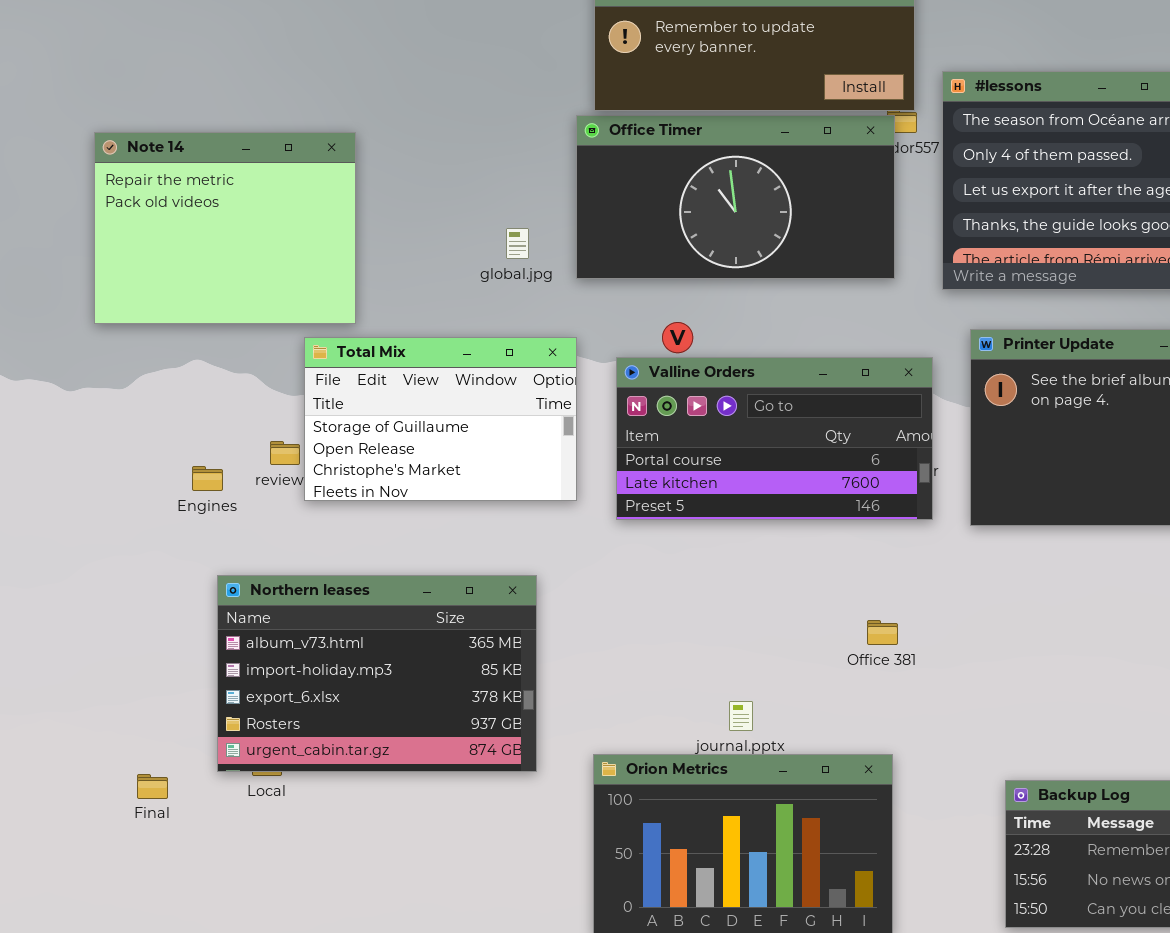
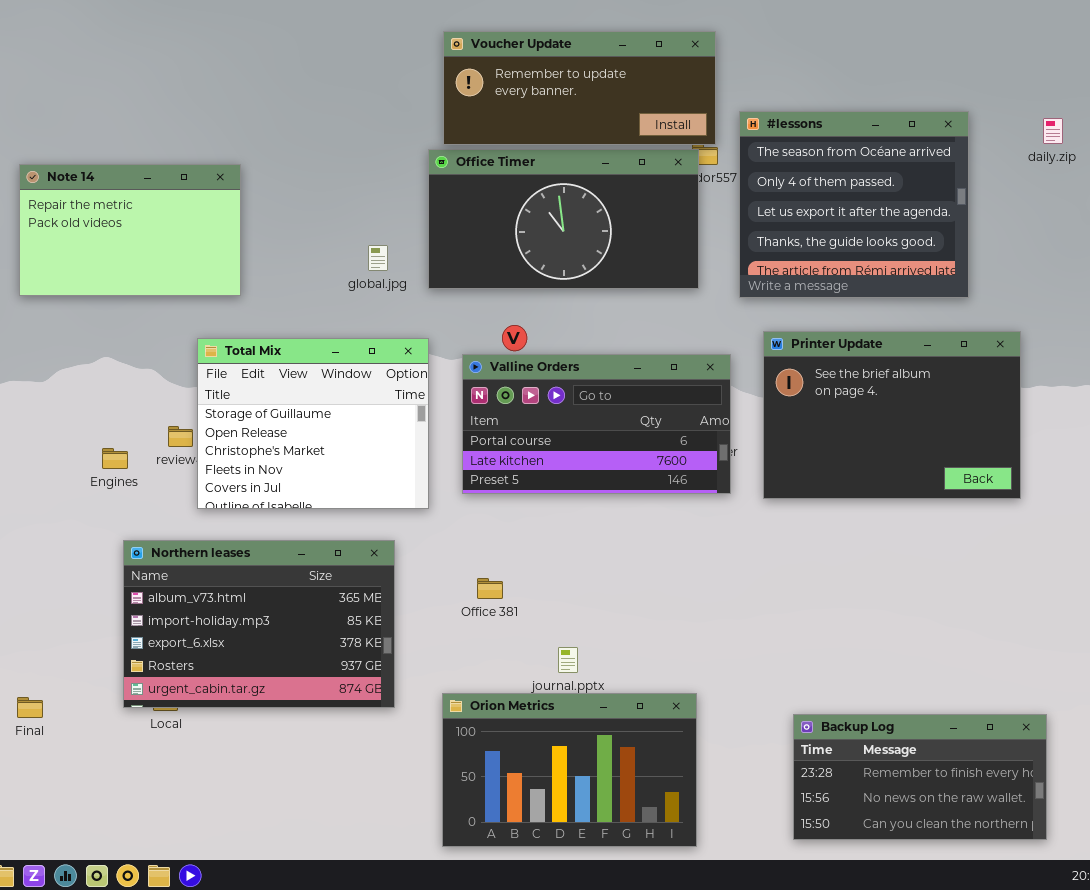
Note 14: [94,132,356,324] -> [19,164,241,296], resized
Total Mix: [304,337,577,501] -> [197,338,429,509], resized
Office 381: [867,620,898,645] -> [477,578,503,599], moved
Final: [137,774,168,799] -> [17,697,43,718], moved

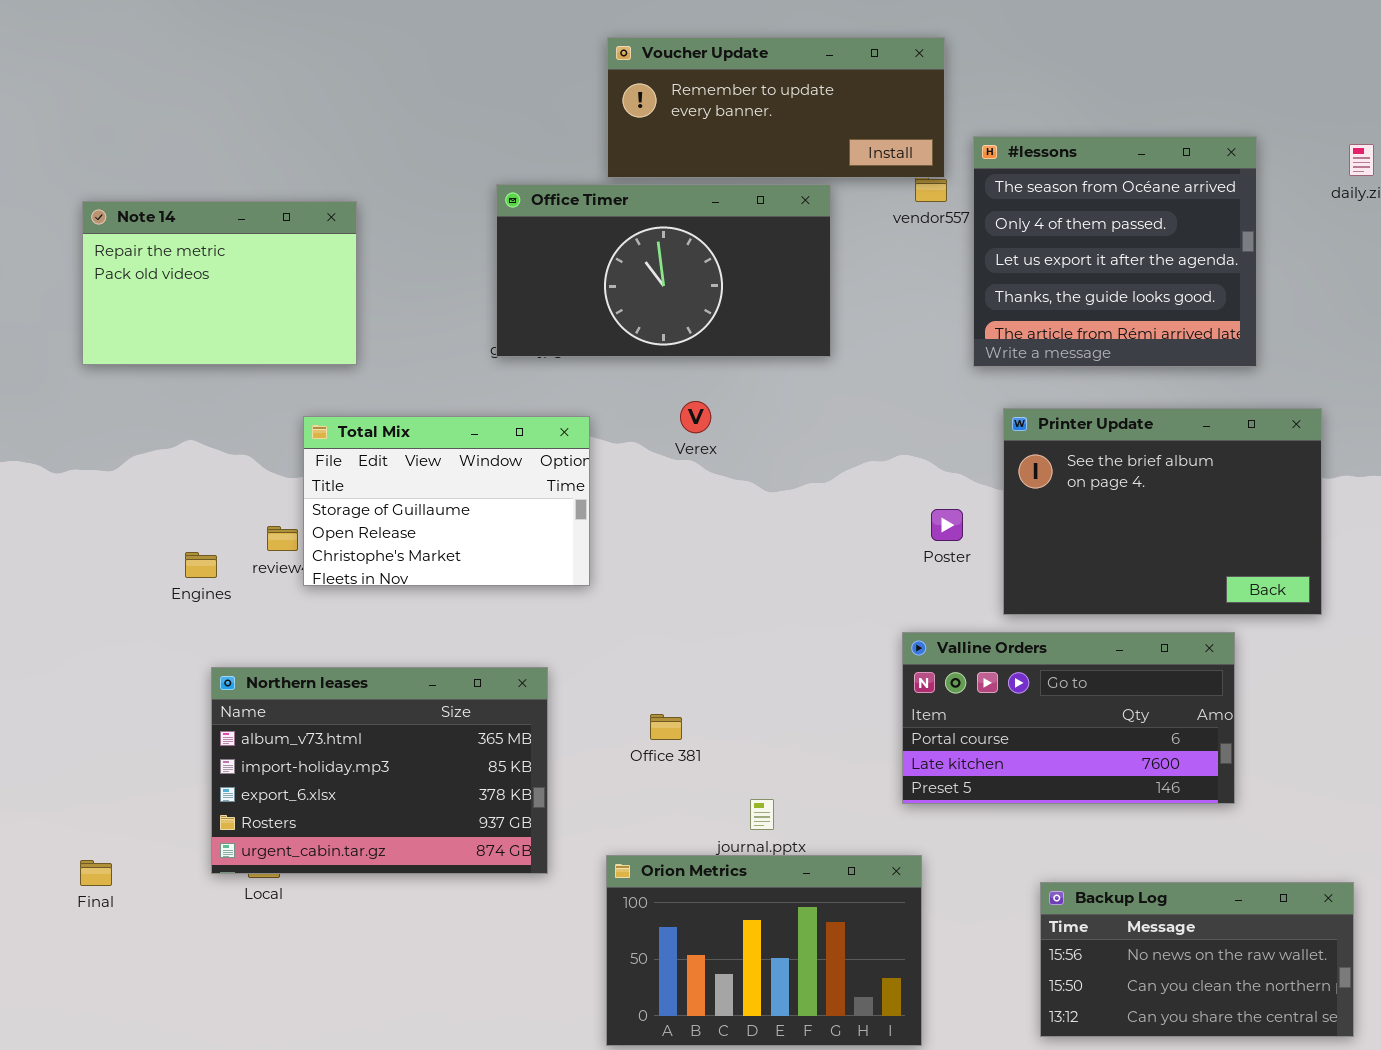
Office Timer: [428,149,699,289] -> [496,184,831,357], moved
Total Mix: [197,338,429,509] -> [303,416,590,586], resized
Valline Orders: [462,354,731,494] -> [902,632,1235,804], moved
Backup Log: [793,714,1047,840] -> [1040,882,1354,1037], scrolled down 1 row

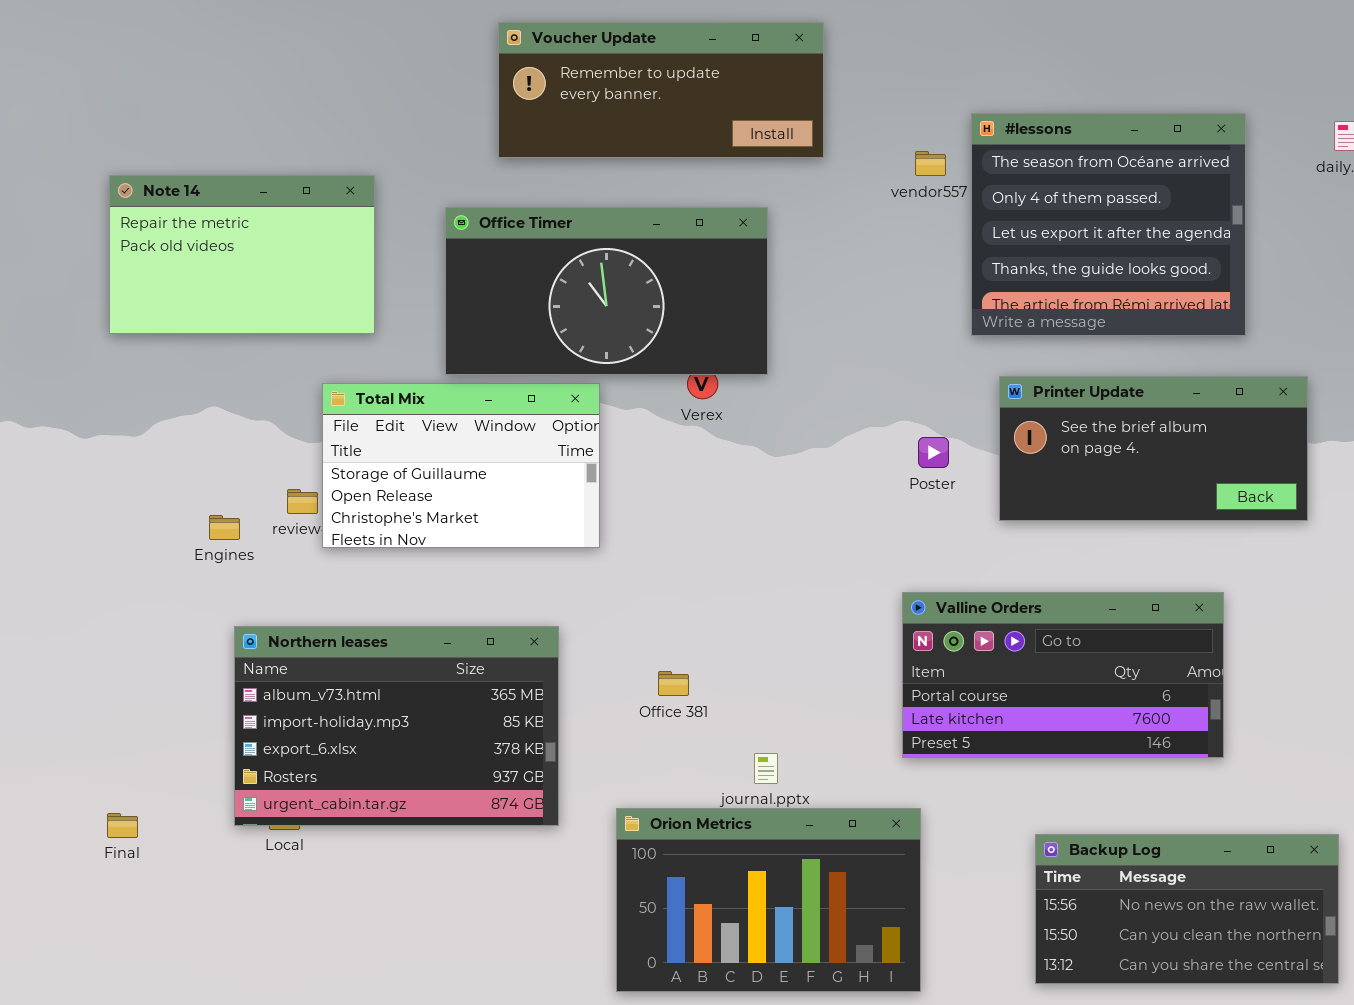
Voucher Update: [607,37,945,178] -> [498,22,824,158], moved
Office Timer: [496,184,831,357] -> [445,207,768,375], moved
Printer Update: [1003,408,1322,615] -> [999,376,1308,521], resized
Poster: [931,509,963,541] -> [918,437,949,468], moved

